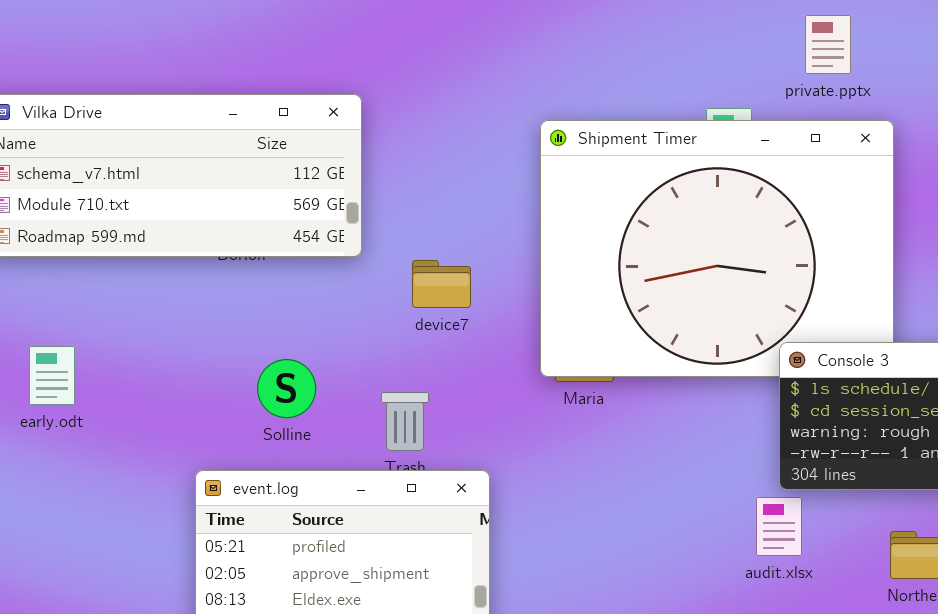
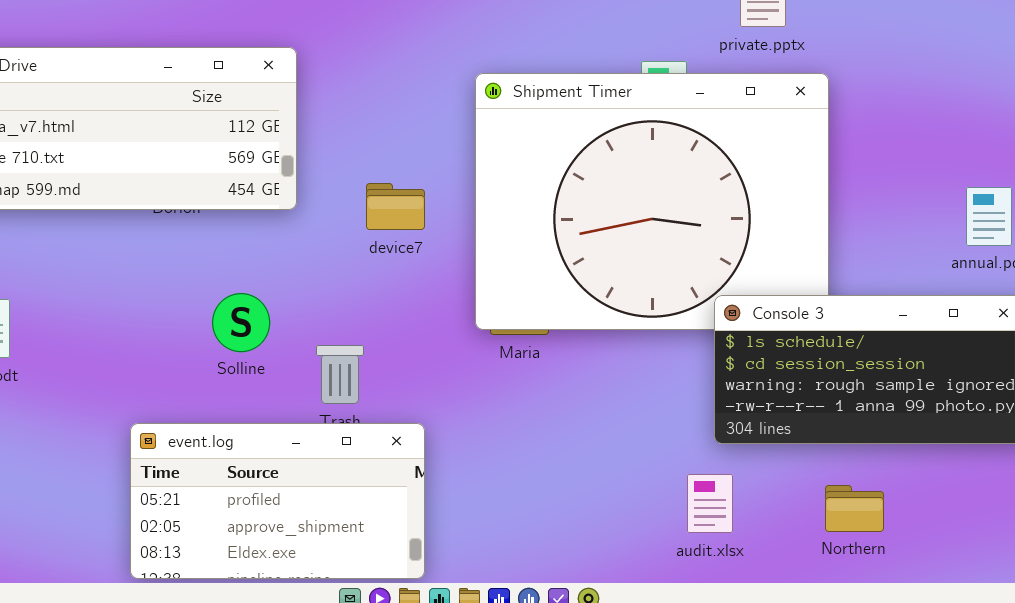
device7: [412,260,471,308] -> [366,183,425,230], moved
Solline: [257,359,316,418] -> [212,293,270,352], moved
audit.xlsx: [756,497,802,556] -> [687,474,733,533], moved

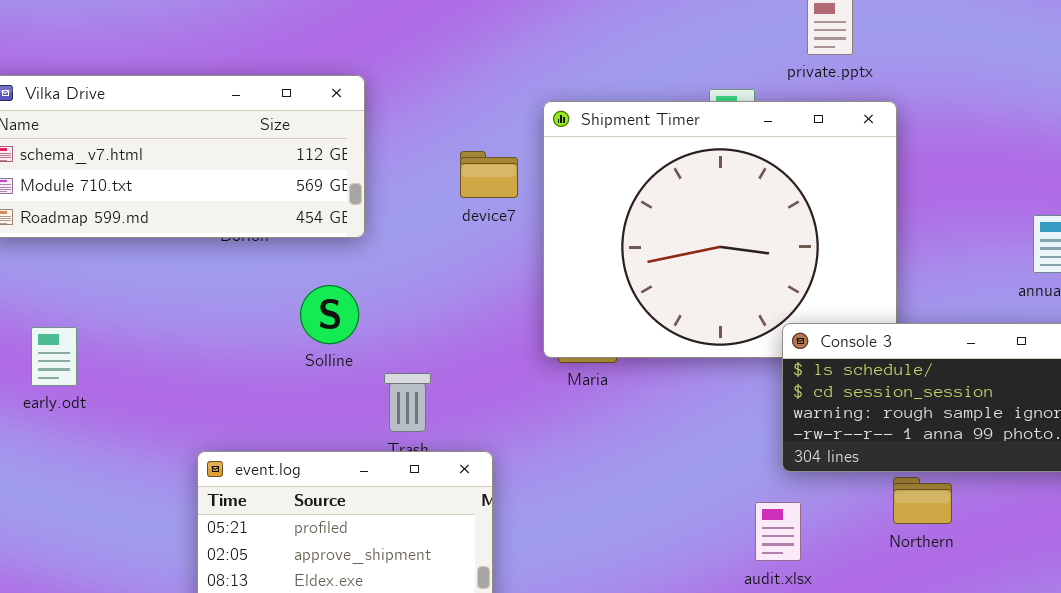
device7: [366,183,425,230] -> [460,151,518,198], moved
Solline: [212,293,270,352] -> [300,285,359,344], moved
Northern: [825,485,884,532] -> [893,477,952,524], moved

